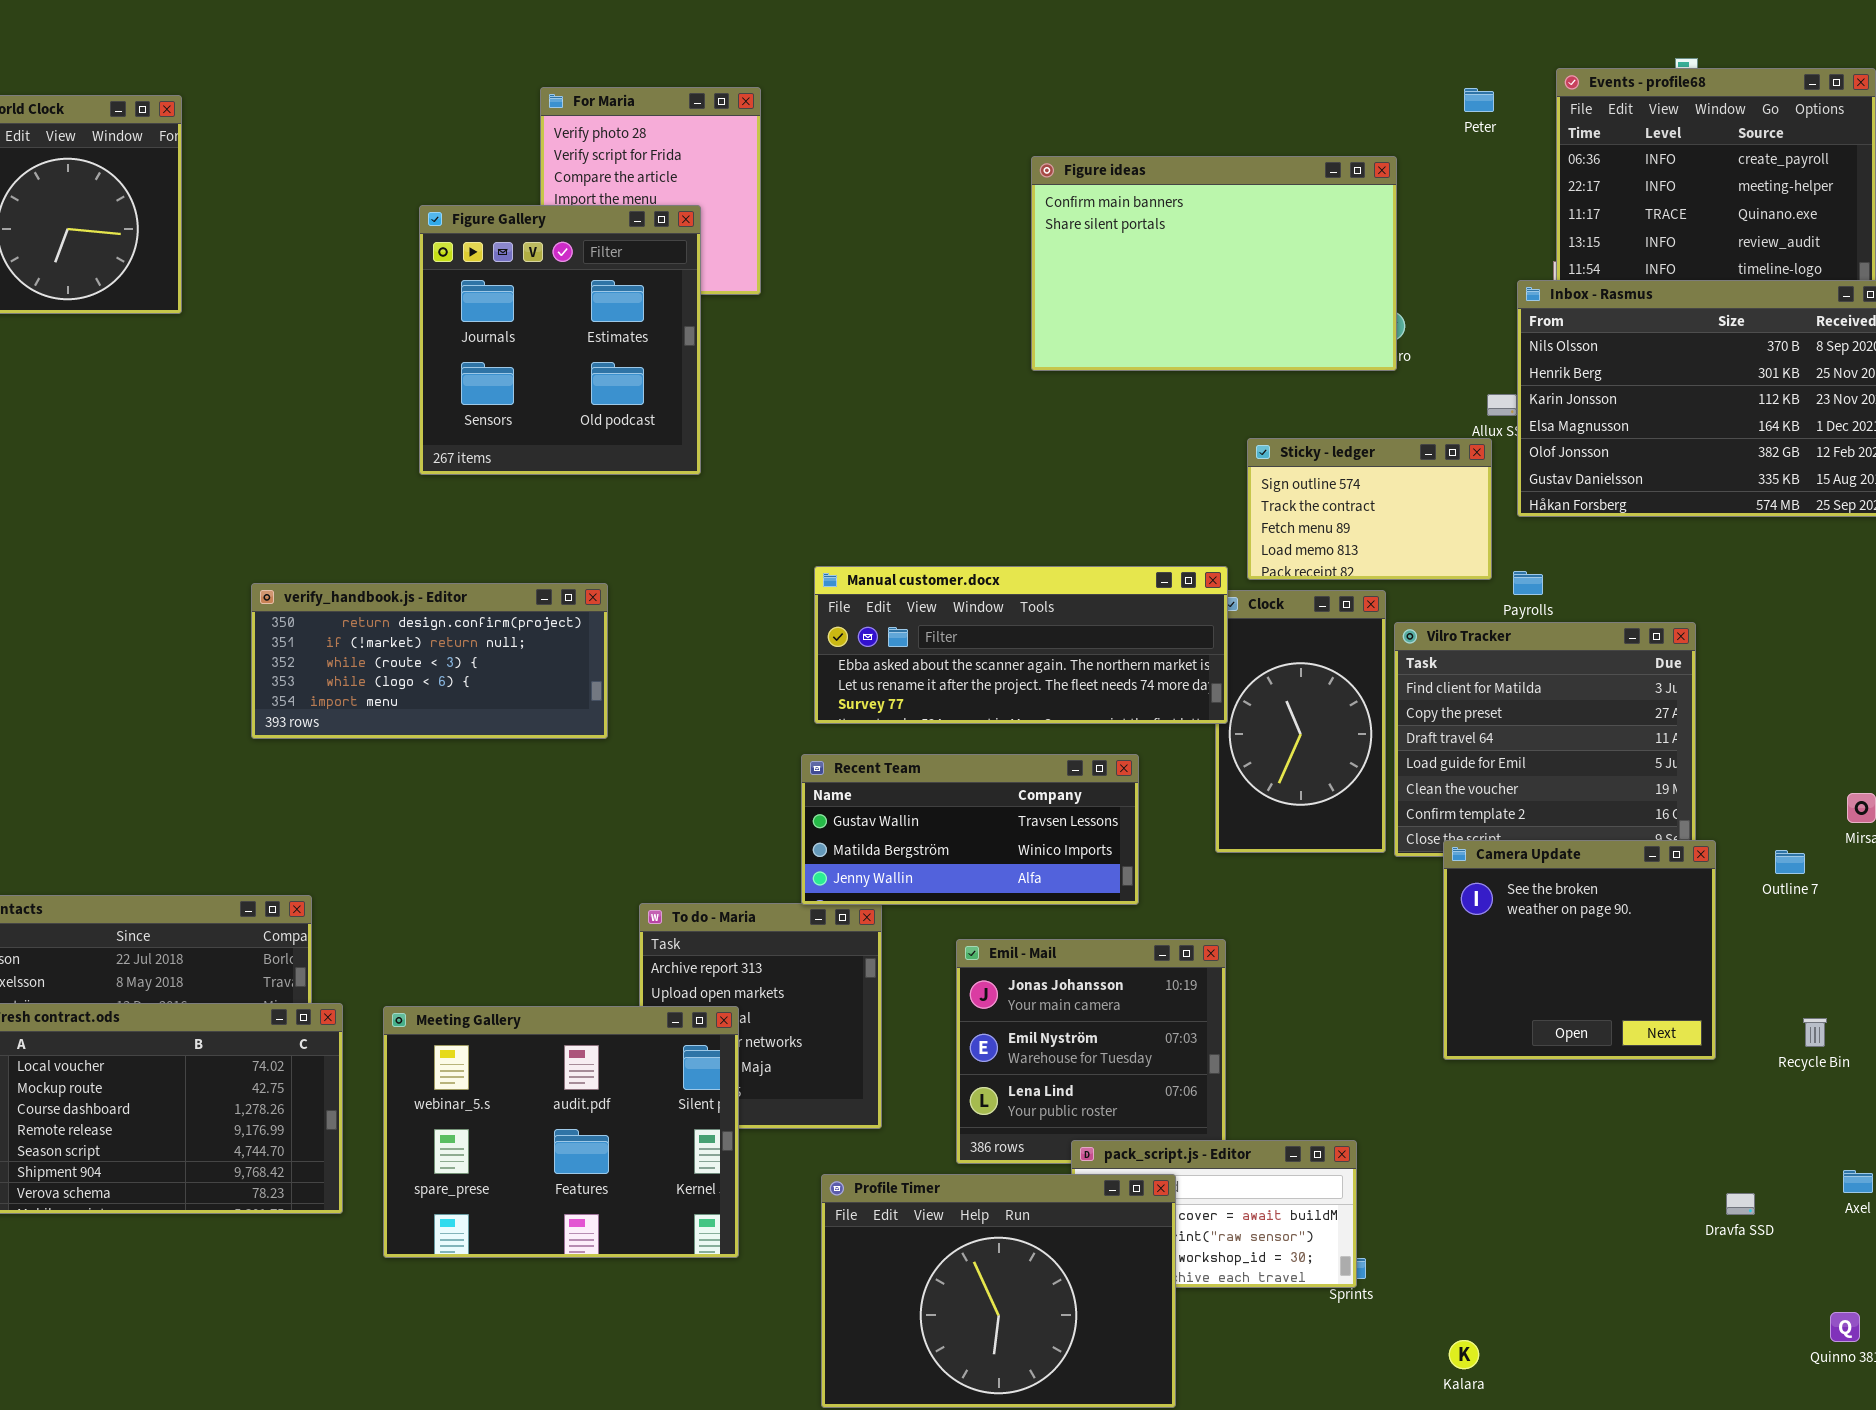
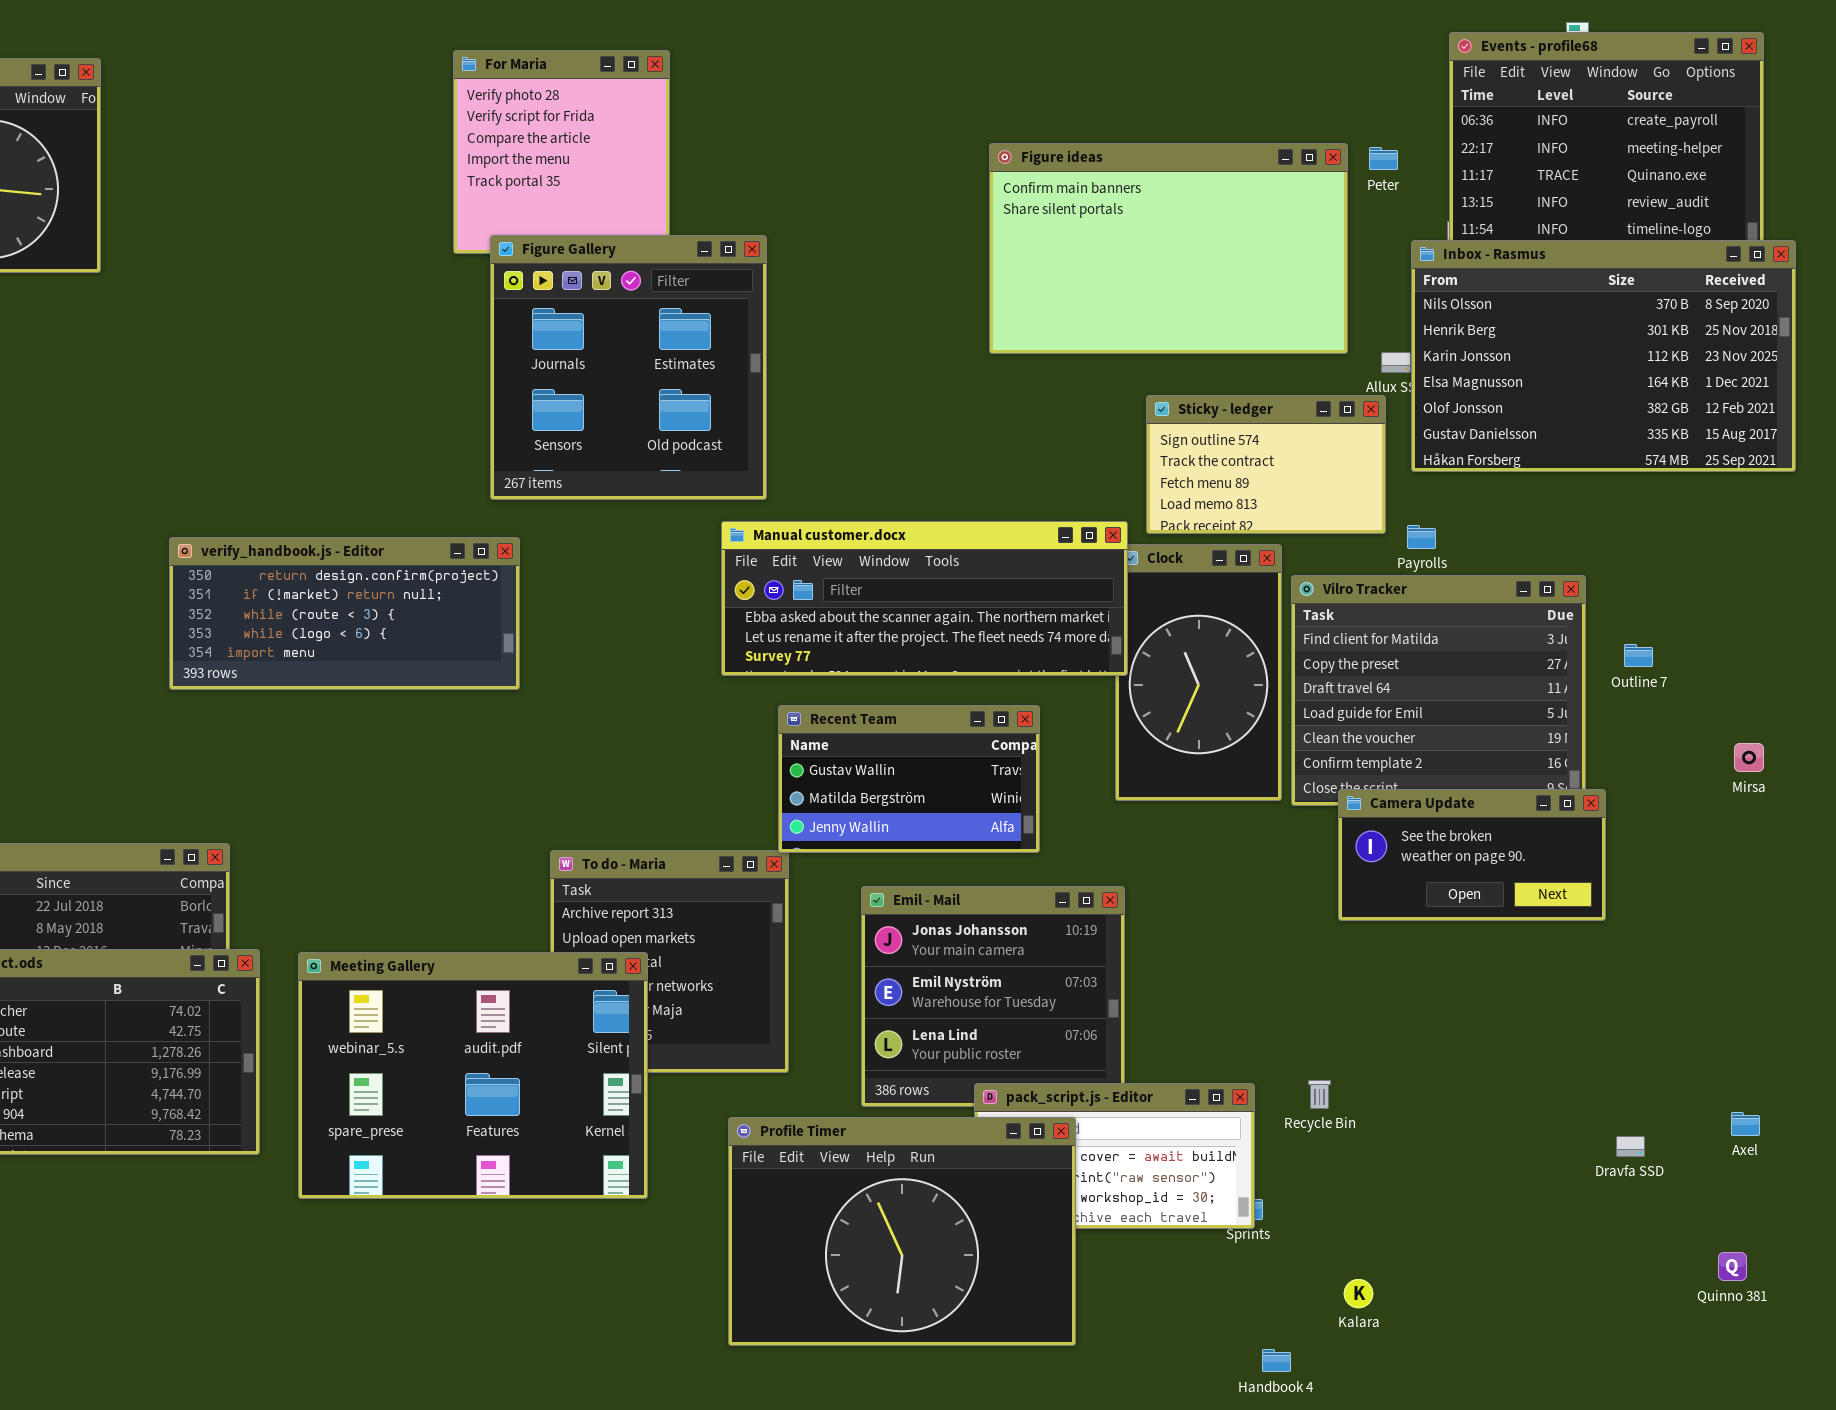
Peter: [1464,88,1494,112] -> [1369,147,1398,170], moved
Figure ideas: [1031,156,1397,371] -> [989,143,1348,354], moved
Figure Gallery: [419,205,701,475] -> [490,235,767,500], moved
Recent Team: [801,754,1139,905] -> [778,705,1040,853], resized
Camera Update: [1443,840,1716,1060] -> [1338,789,1606,921], resized
Outline 7: [1775,850,1805,874] -> [1624,644,1653,667], moved
Recycle Bin: [1803,1018,1827,1047] -> [1308,1080,1331,1109], moved

